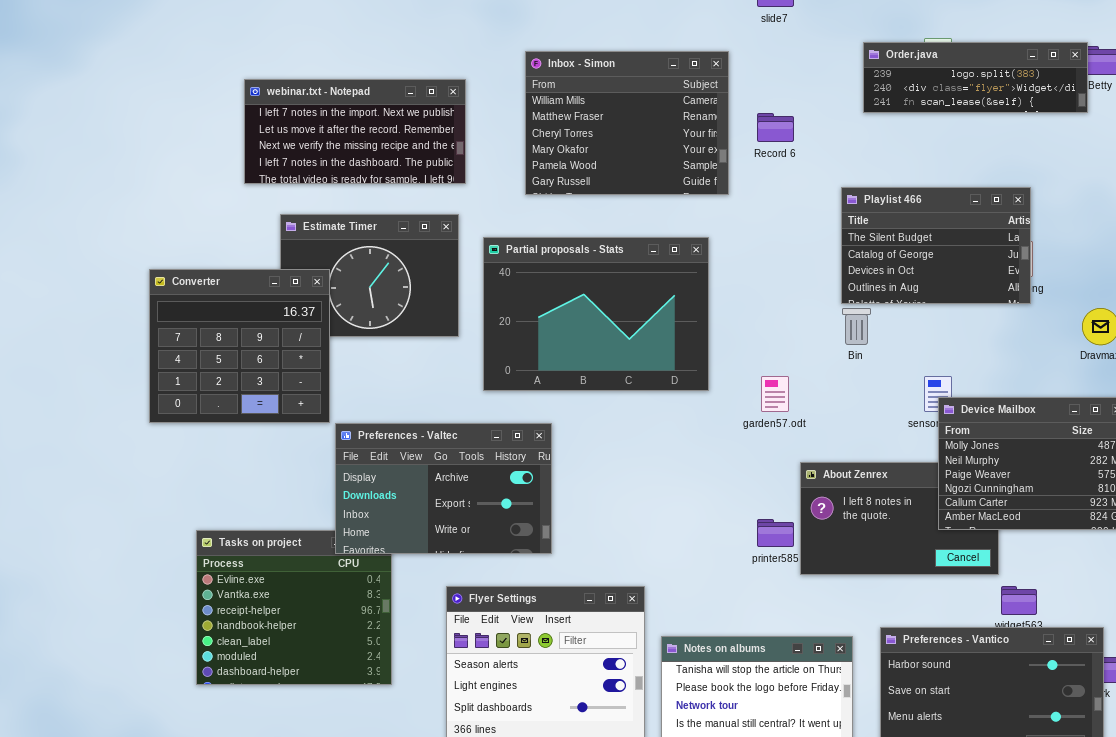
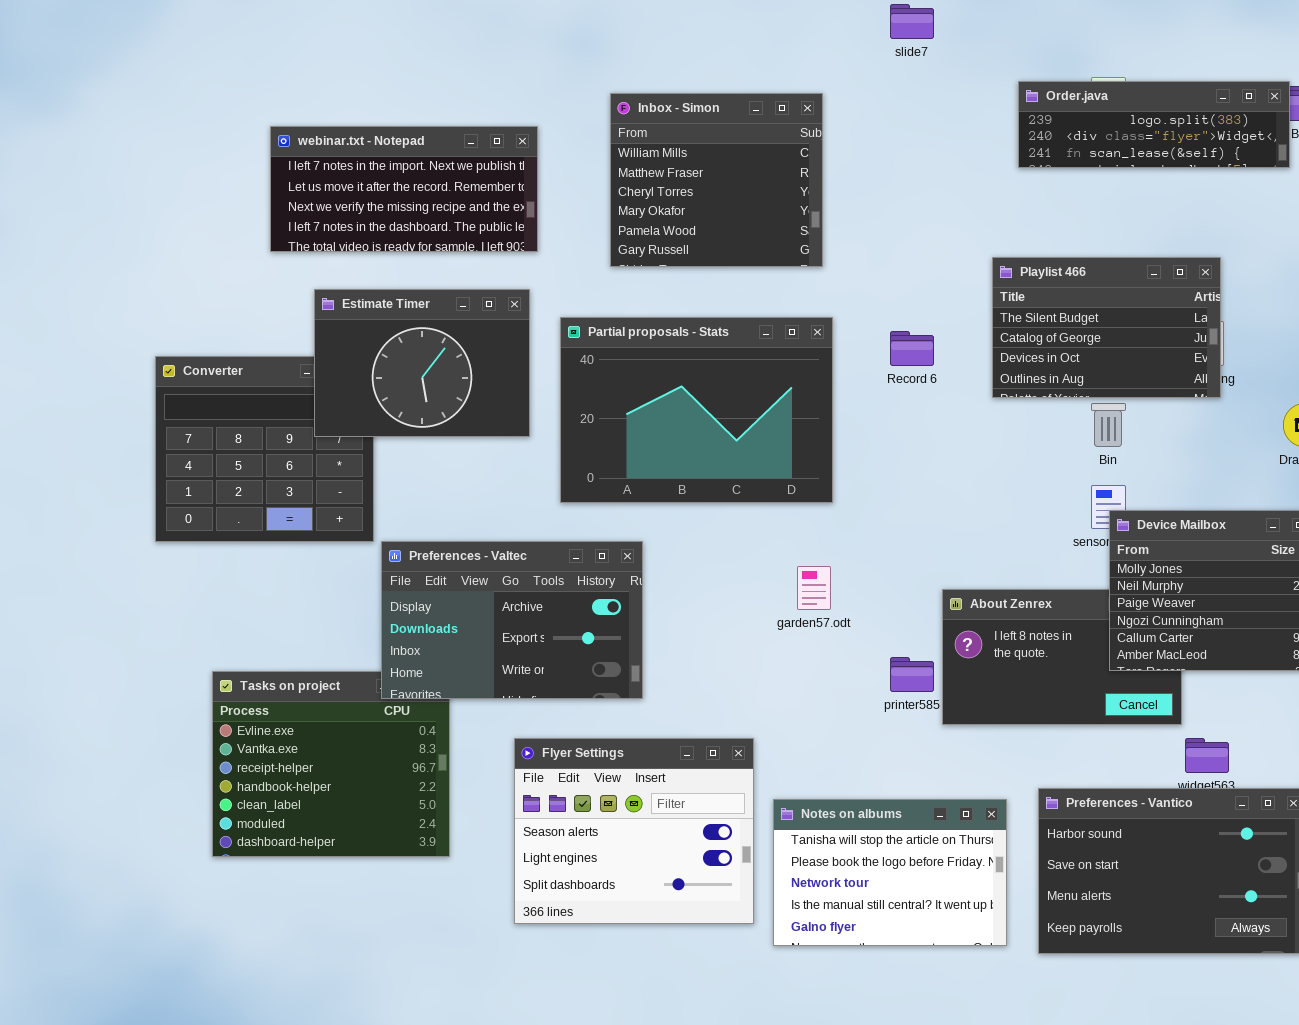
Inbox - Simon: [525,51,729,195] -> [610,93,823,267], resized
Record 6: [757,113,794,142] -> [890,331,934,366], moved
Estimate Timer: [280,214,459,337] -> [314,289,530,437], raised
Bin: [842,308,871,345] -> [1091,403,1126,447], moved
garden57.odt: [761,376,789,412] -> [797,566,831,610], moved

